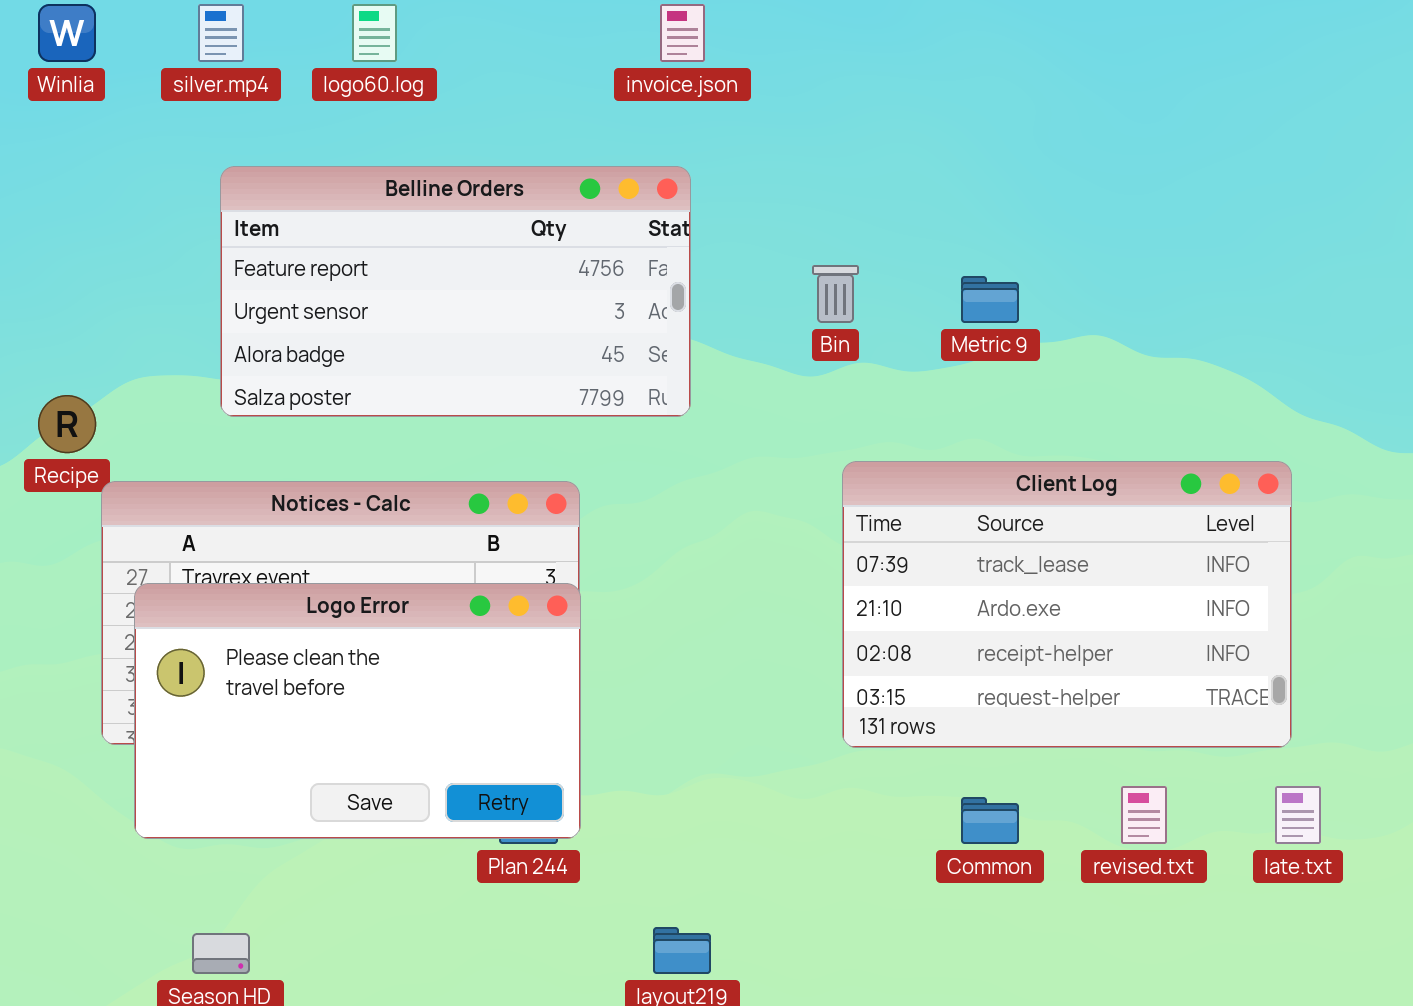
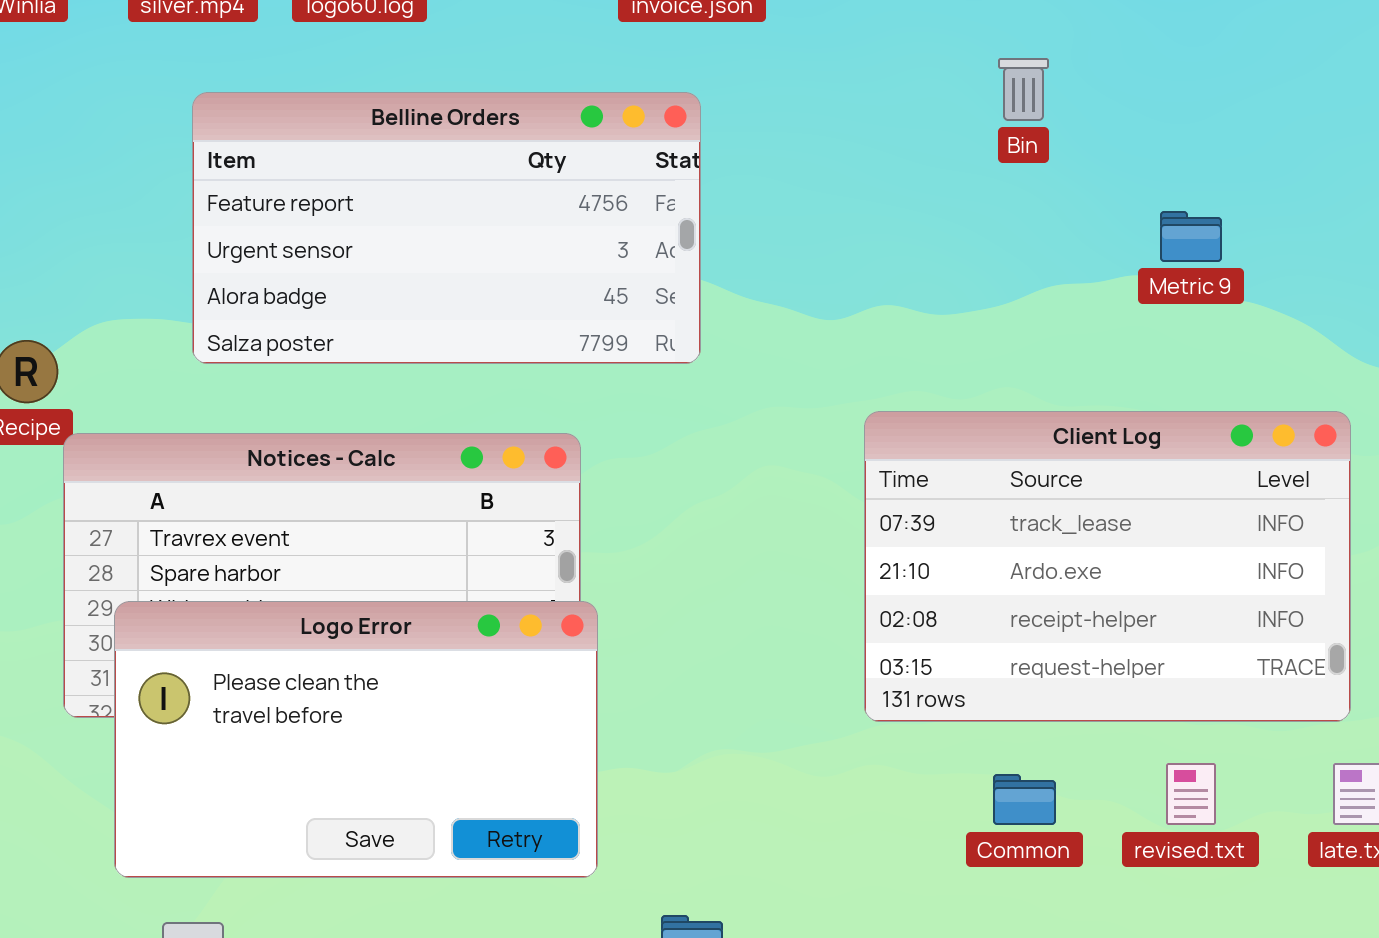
Bin: [812,265,859,323] -> [998,58,1049,121], moved
Metric 9: [961,276,1019,323] -> [1160,211,1222,262], moved
Logo Error: [134,583,581,839] -> [114,601,598,878], moved

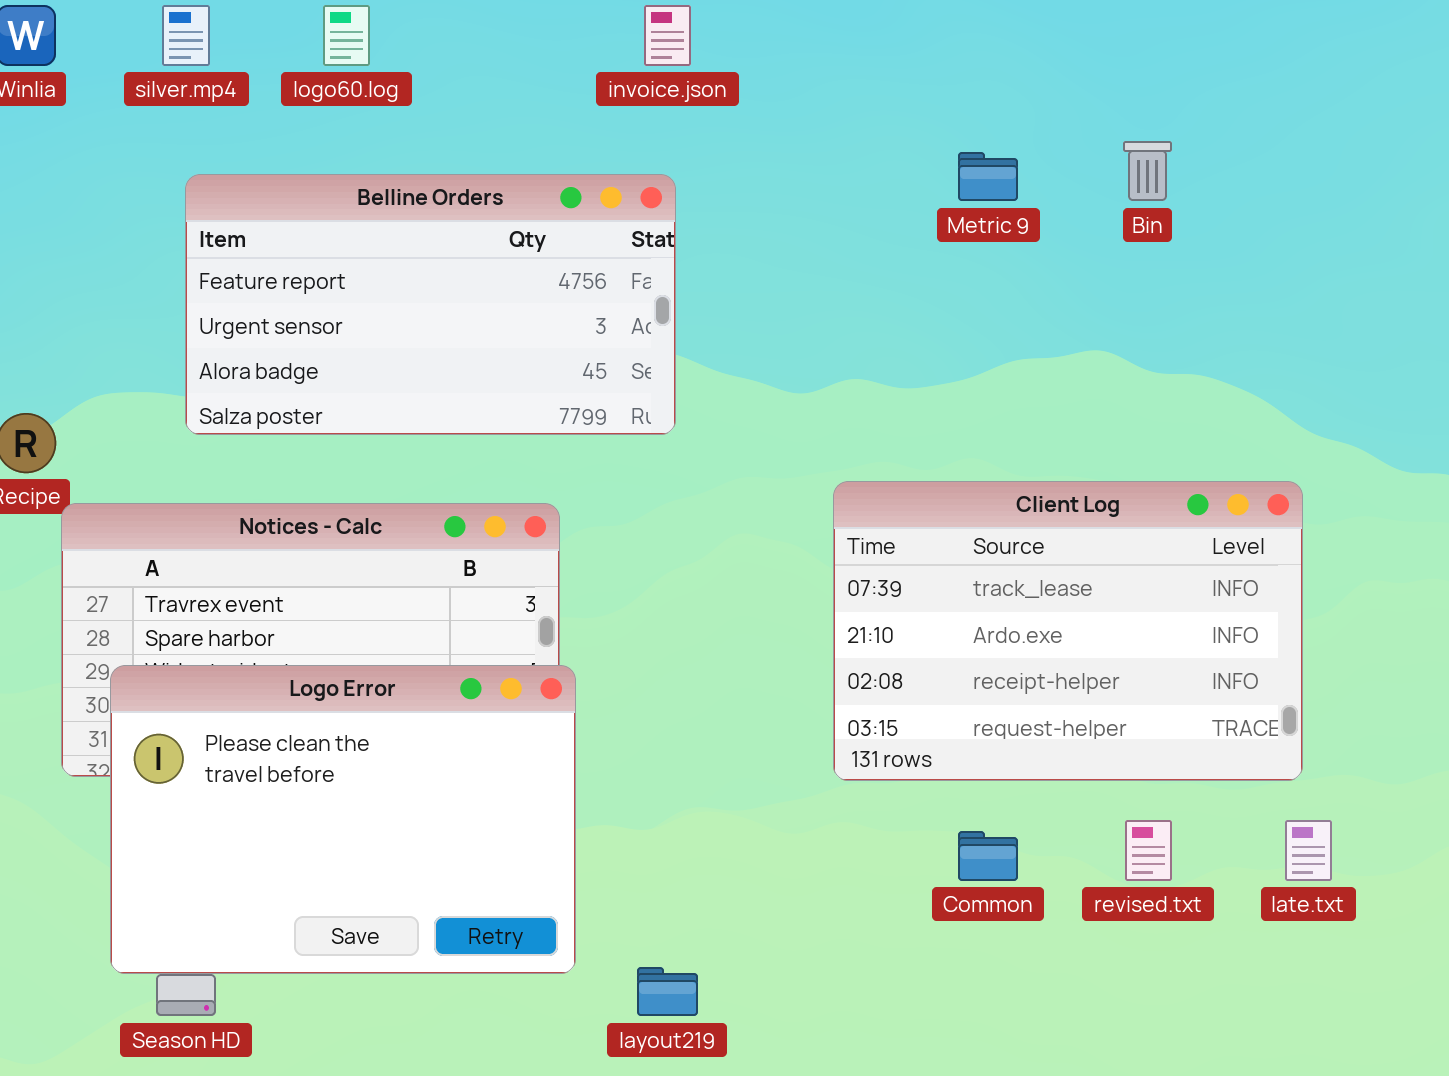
Bin: [998,58,1049,121] -> [1123,141,1172,201], moved
Metric 9: [1160,211,1222,262] -> [958,152,1018,201], moved
Logo Error: [114,601,598,878] -> [110,665,576,974], resized

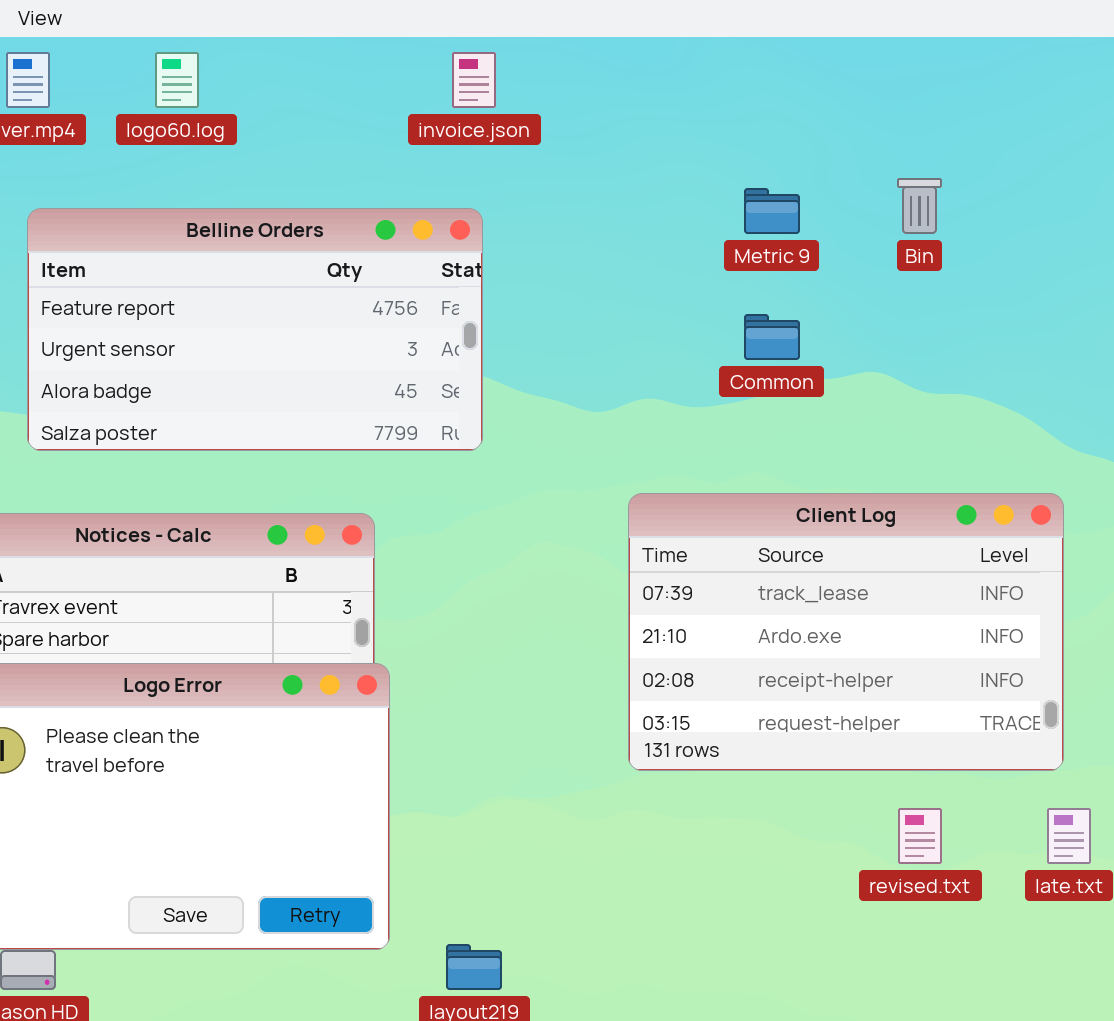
Common: [958,831,1018,881] -> [744,314,800,360], moved

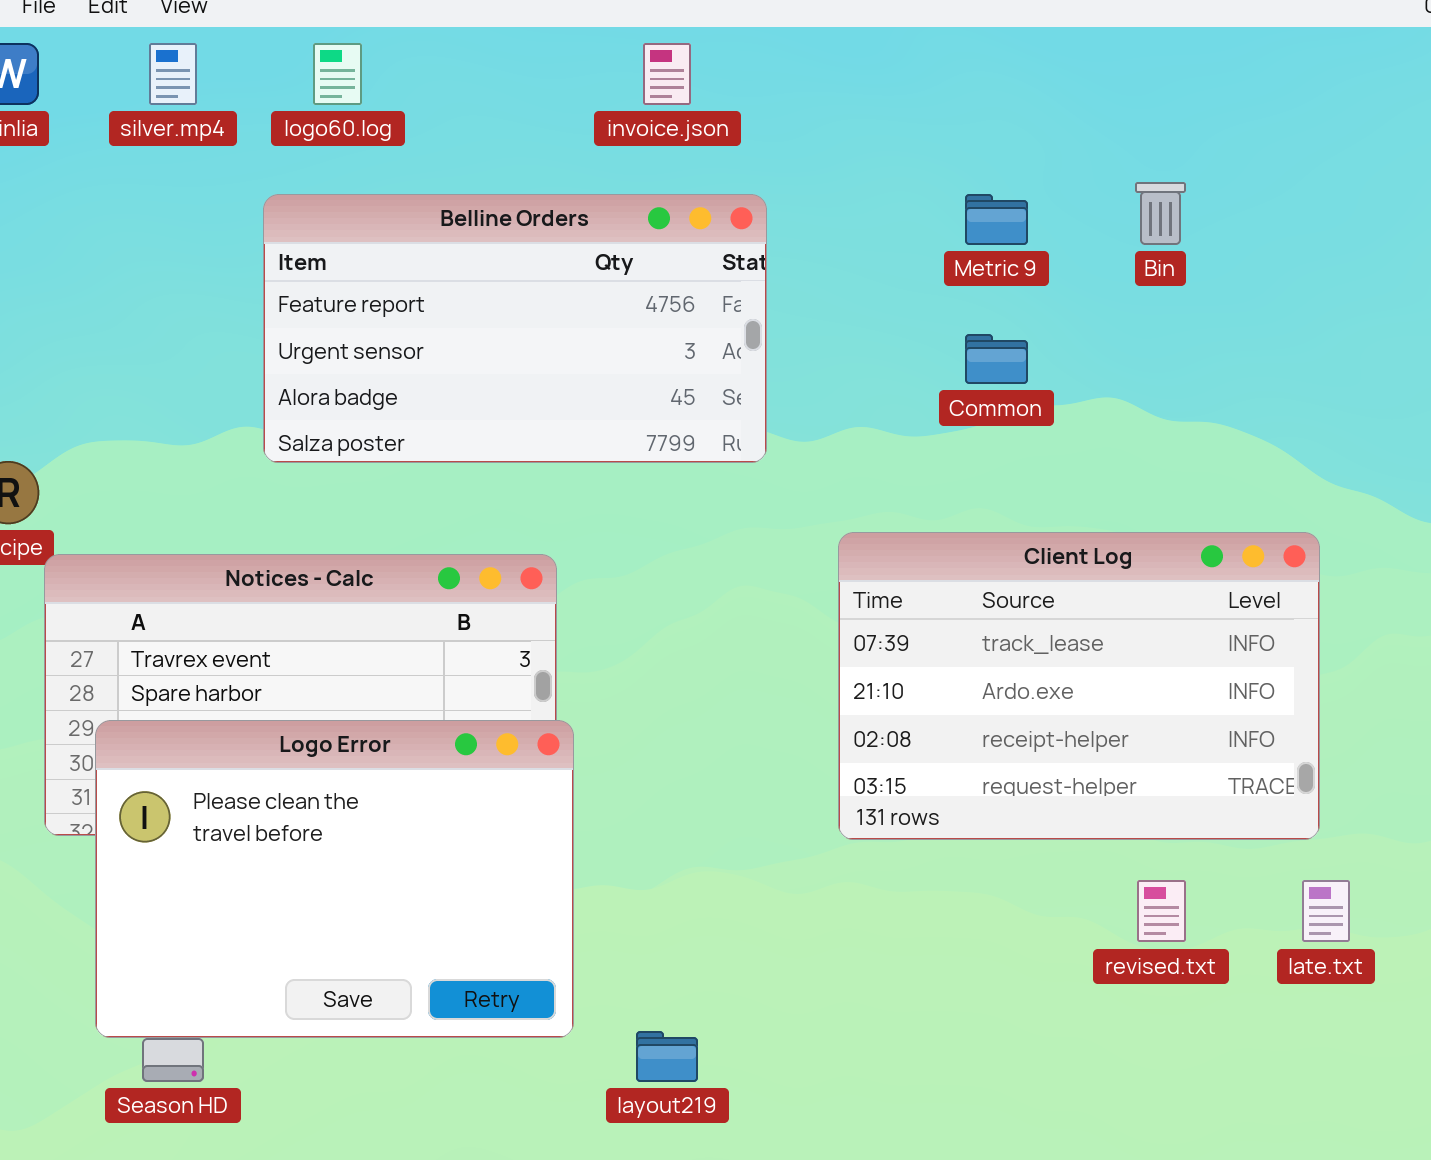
Belline Orders: [27,208,483,451] -> [263,194,767,463], moved

